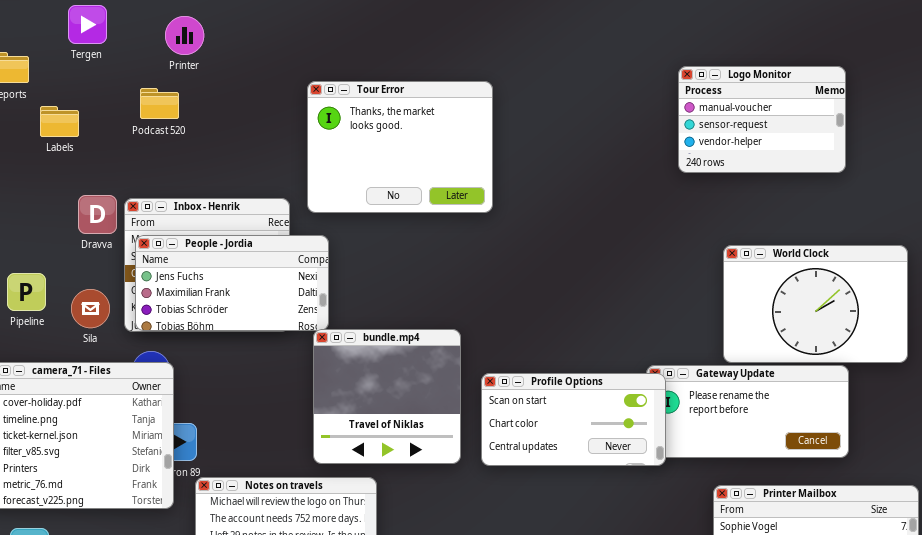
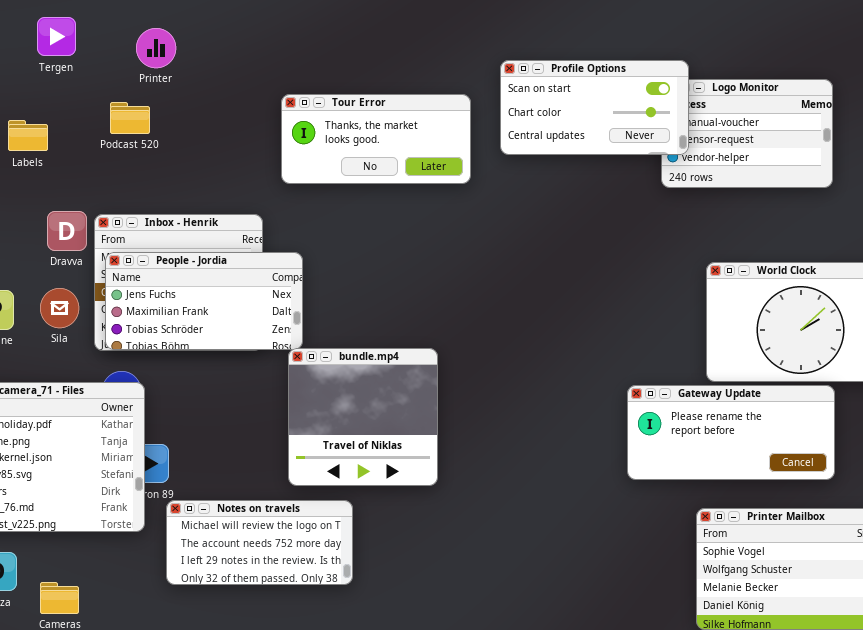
Tour Error: [307,81,493,213] -> [281,94,471,184], resized
Sila: [71,289,110,328] -> [40,288,79,328], moved
Profile Options: [481,373,666,466] -> [500,60,689,155], moved

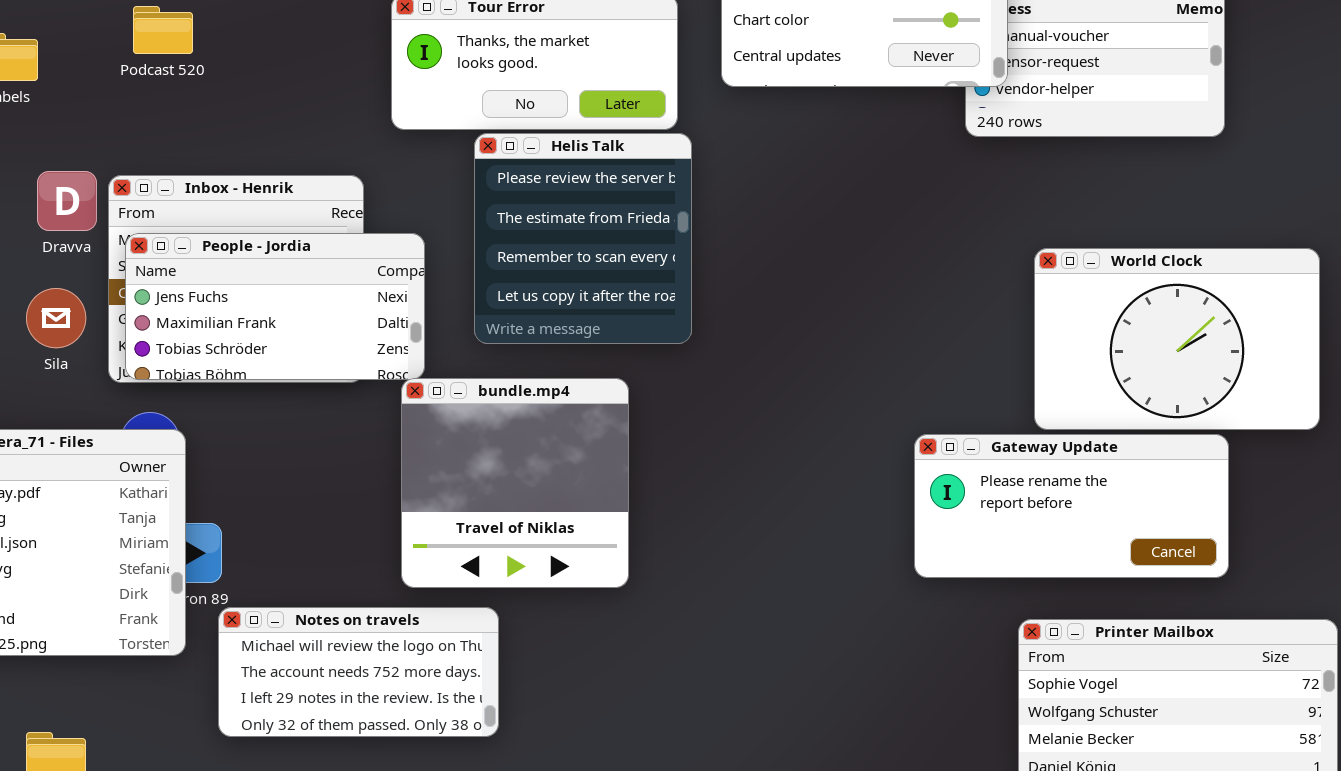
Helis Talk: none -> [474,133,692,344], opened

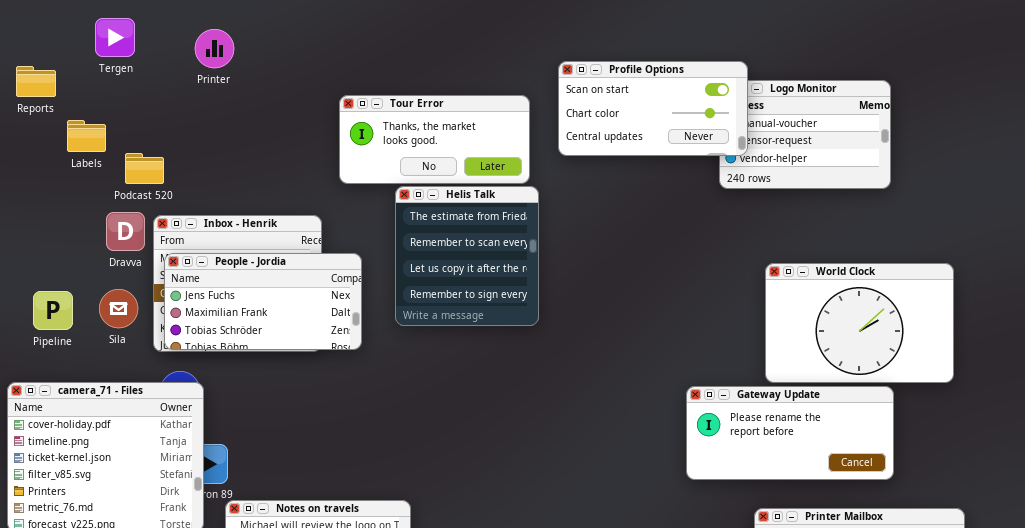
Podcast 520: [133,6,193,54] -> [125,153,164,184], moved
Helis Talk: [474,133,692,344] -> [395,186,539,326], scrolled down 1 row
bundle.mp4: [401,378,629,588] -> none, closed

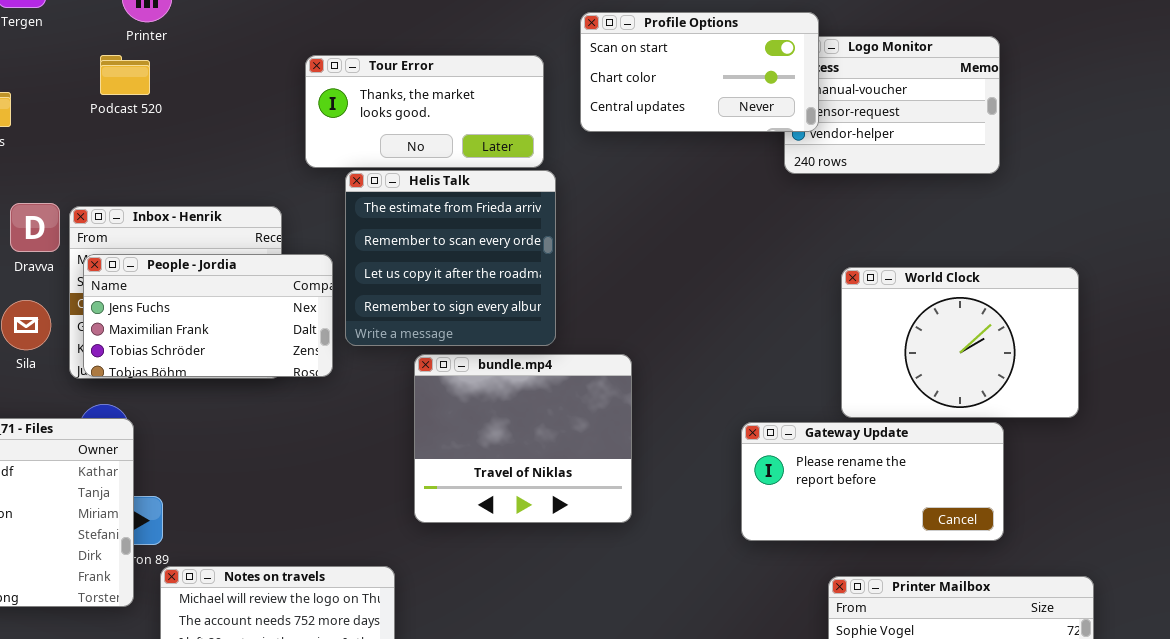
Podcast 520: [125,153,164,184] -> [100,55,150,95], moved
Helis Talk: [395,186,539,326] -> [345,170,556,346], resized
bundle.mp4: none -> [414,354,632,523], opened

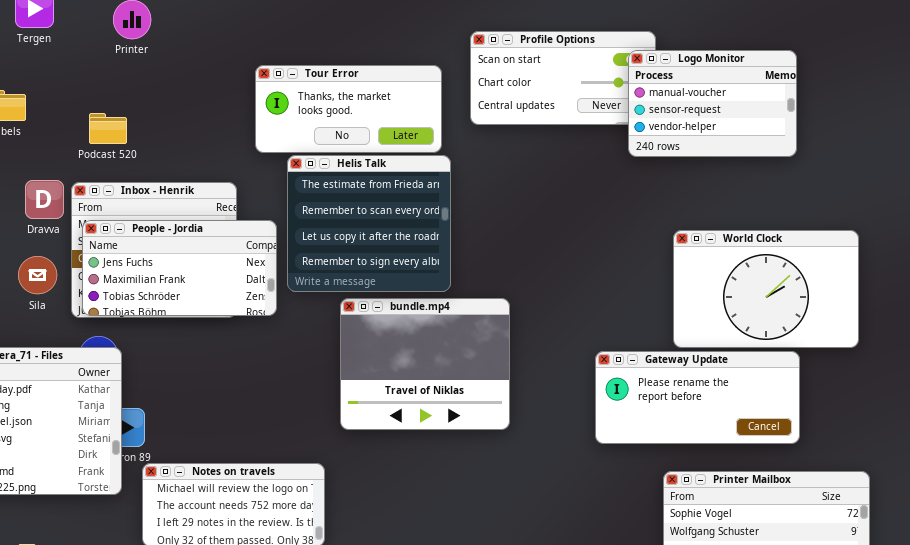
Logo Monitor: [784,36,1000,174] -> [628,50,797,157], raised
Podcast 520: [100,55,150,95] -> [89,113,127,144], moved

